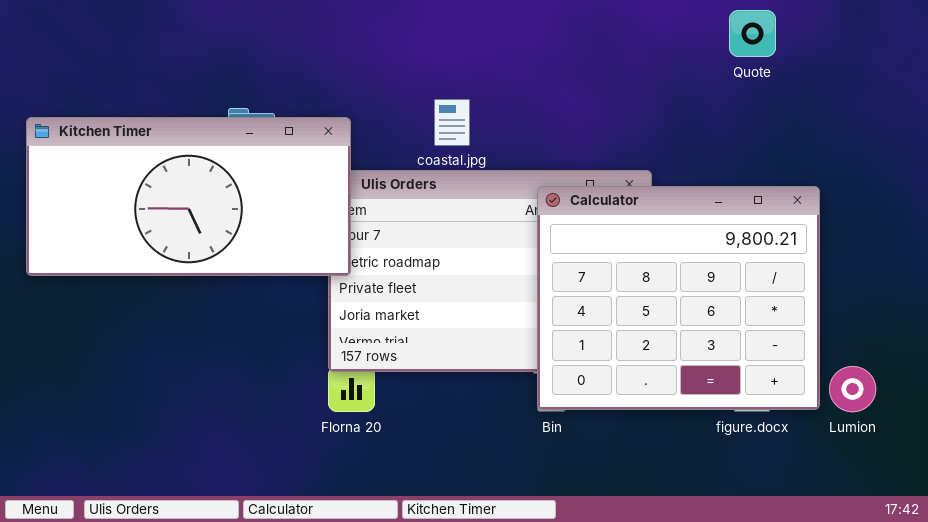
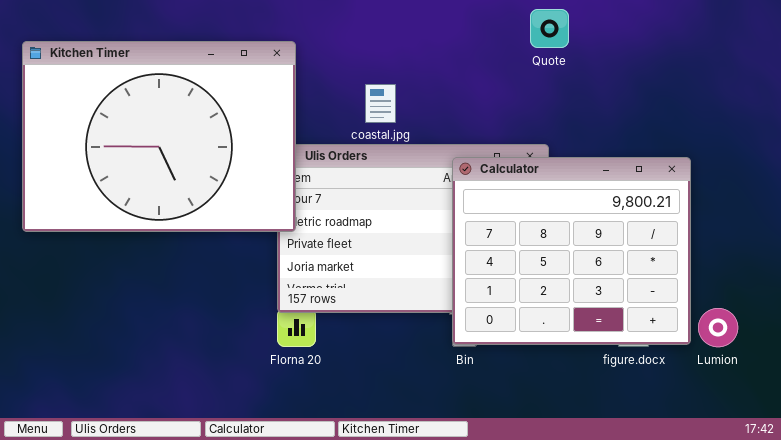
Quote: [729,10,776,57] -> [530,9,569,48], moved
Kitchen Timer: [26,117,351,276] -> [22,41,296,232], resized

